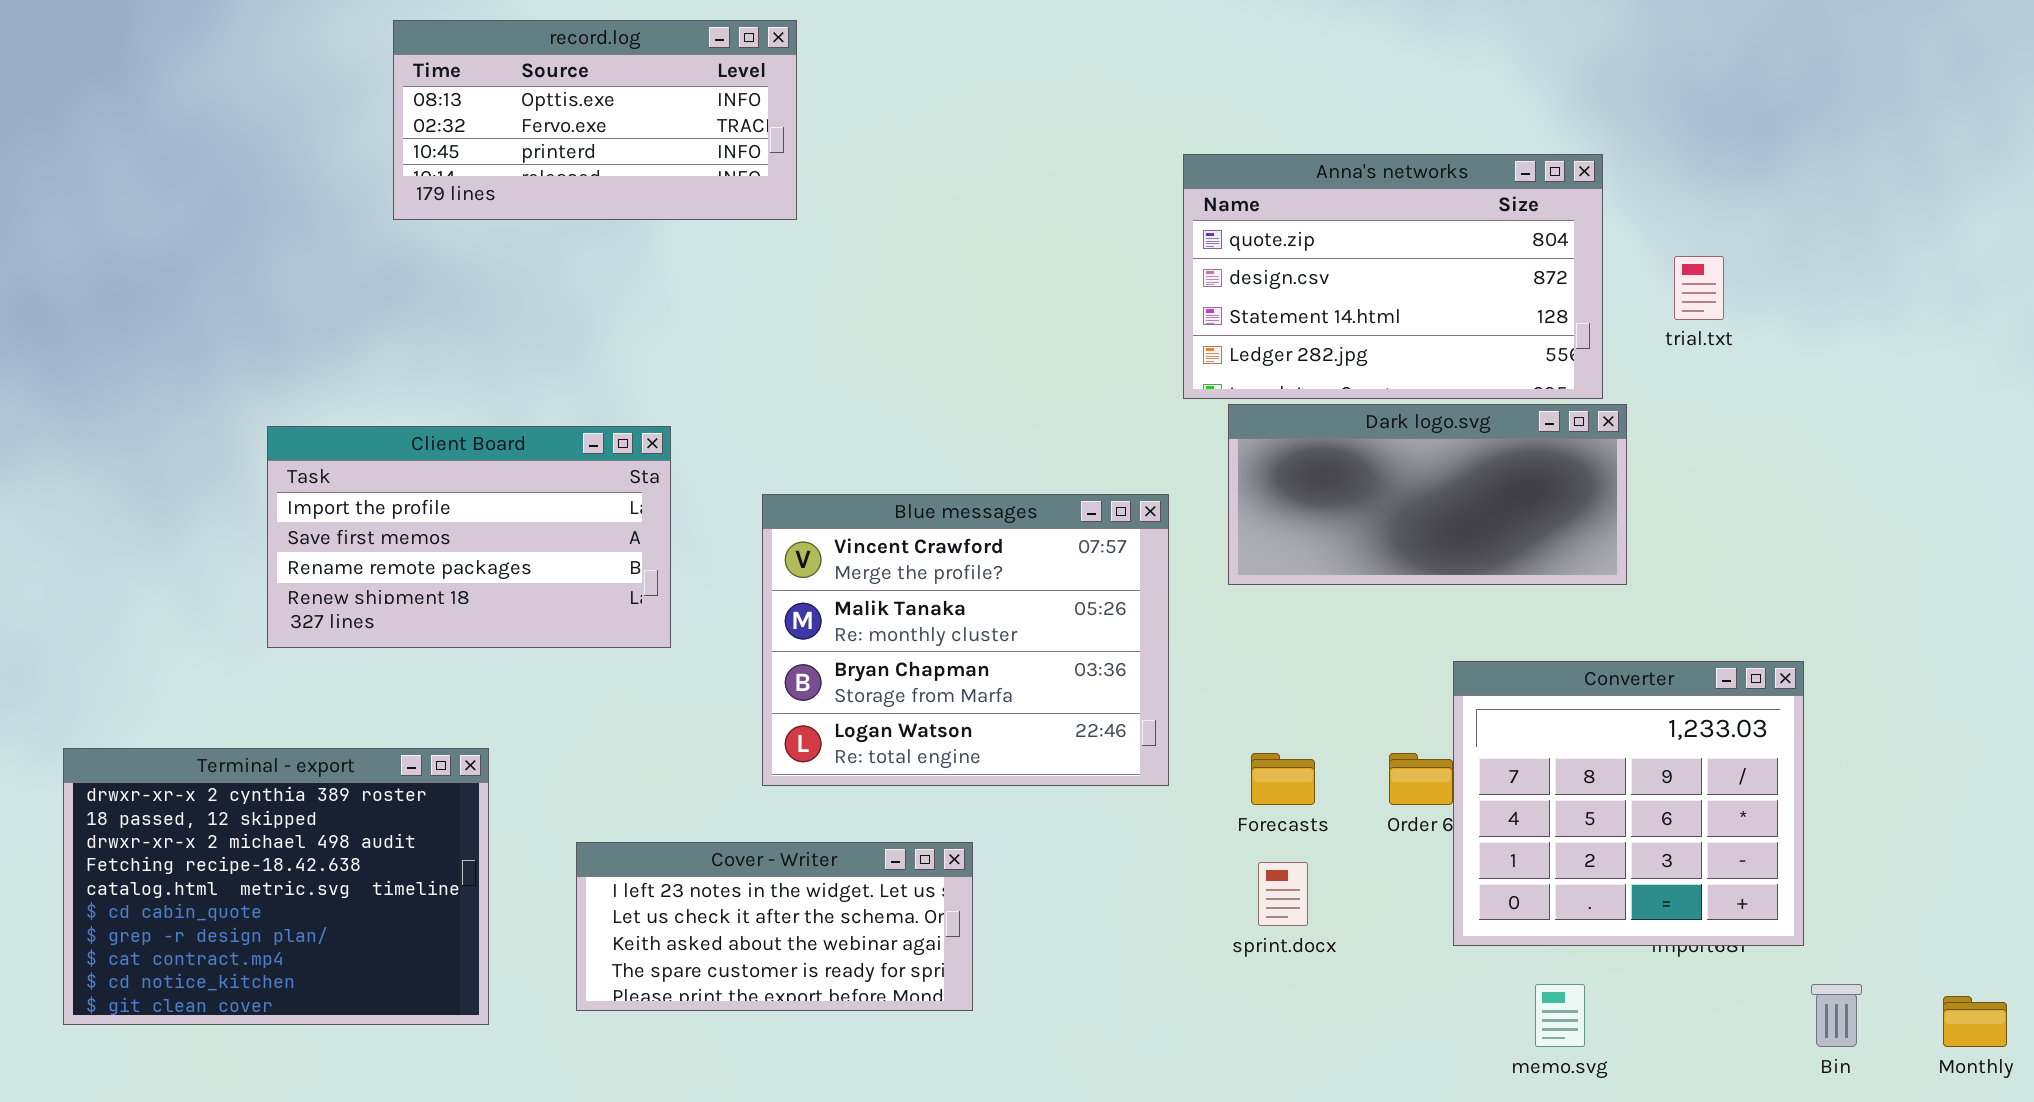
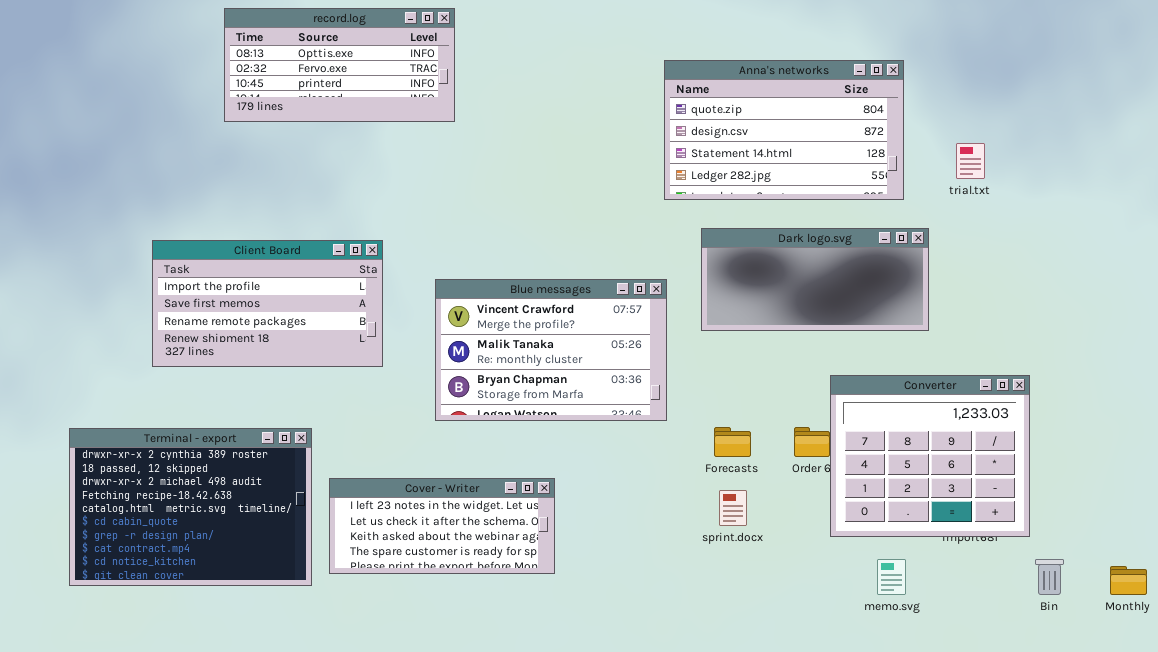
Anna's networks: [1183,154,1603,399] -> [664,60,904,200], moved
Blue messages: [762,494,1169,786] -> [435,279,667,421], resized
Terminal - export: [63,748,489,1025] -> [69,428,312,586], moved

